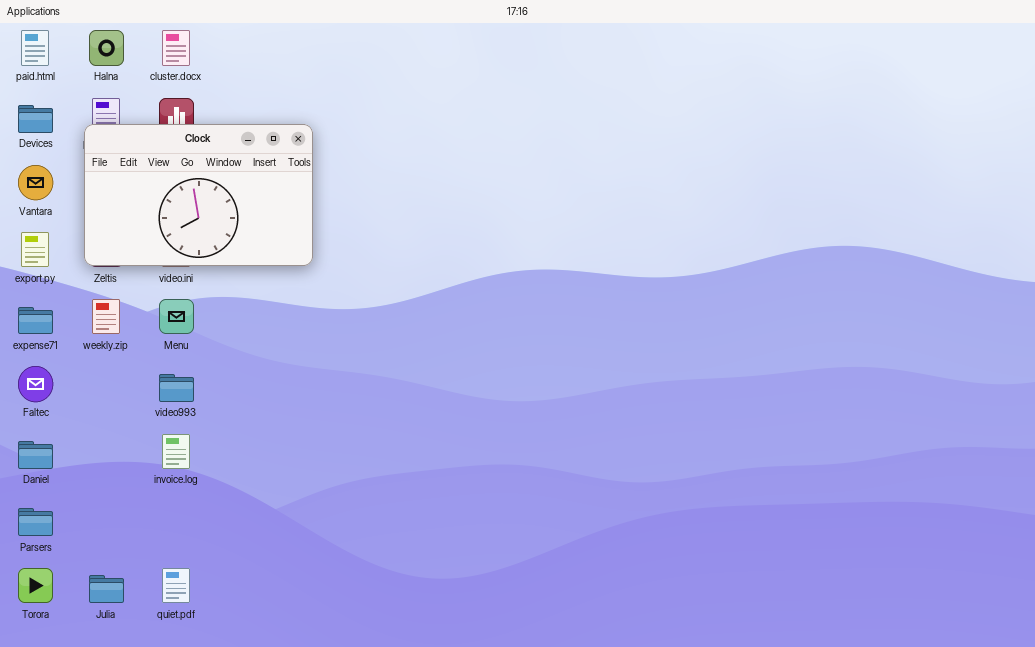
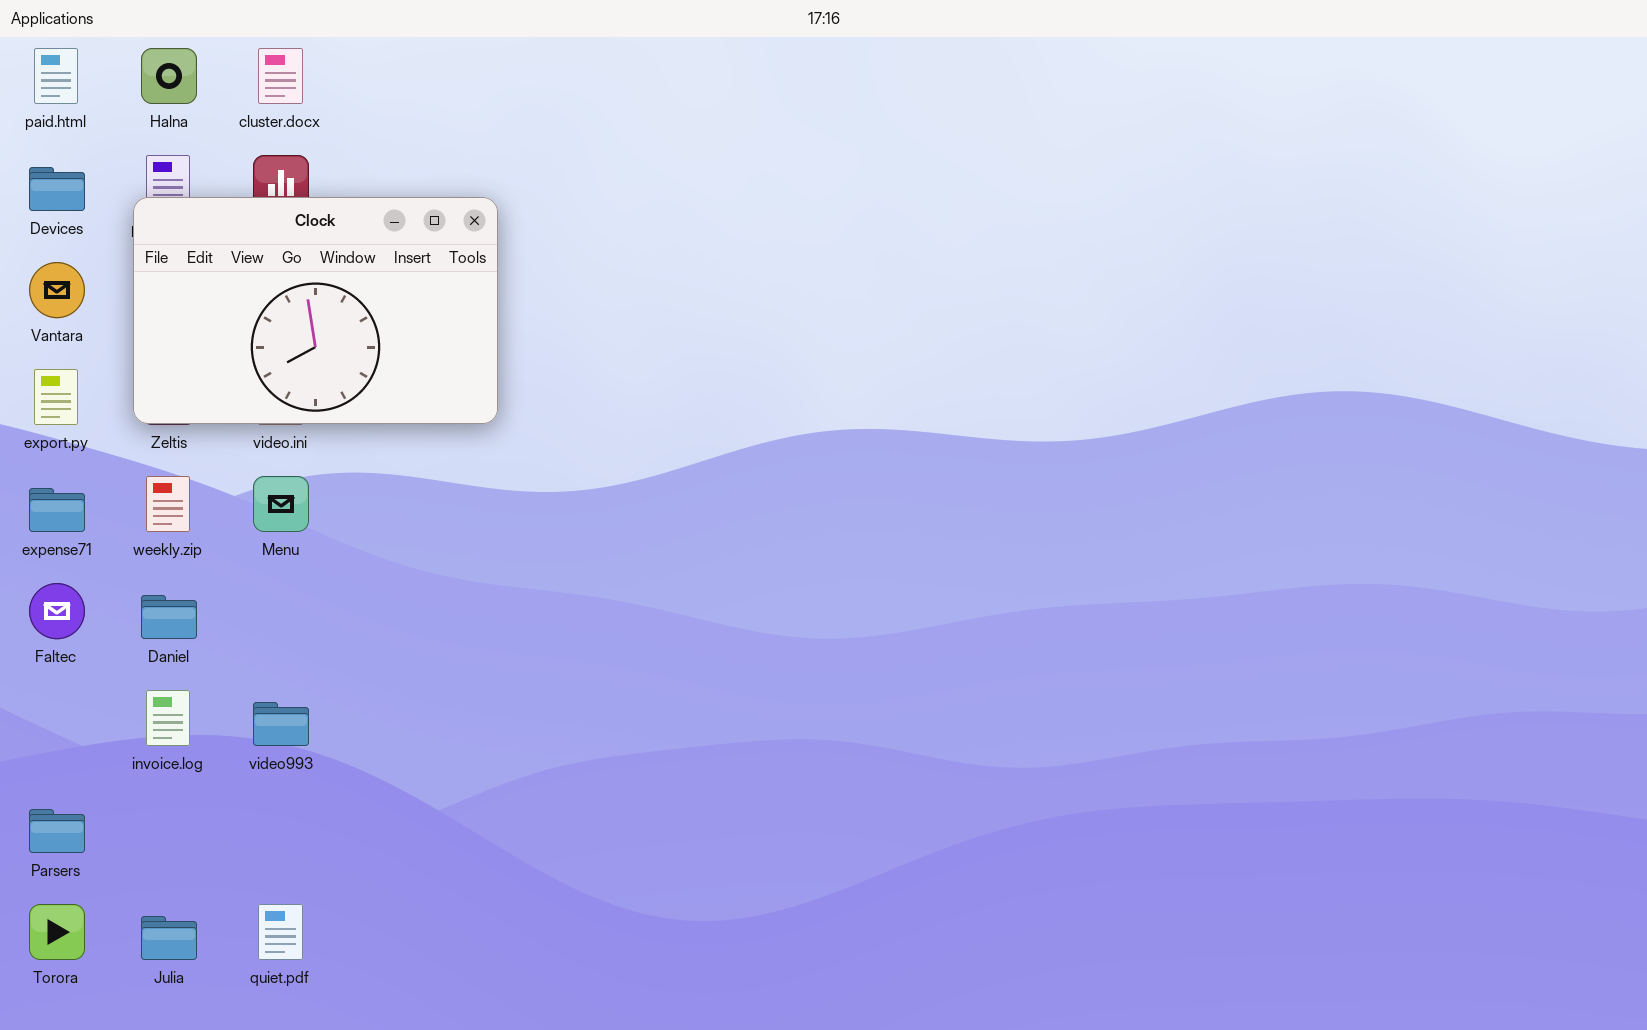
video993: [159,374,194,402] -> [253,702,309,746], moved
invoice.log: [162,434,190,469] -> [146,690,190,746], moved
Daniel: [18,441,53,469] -> [141,595,197,639], moved

